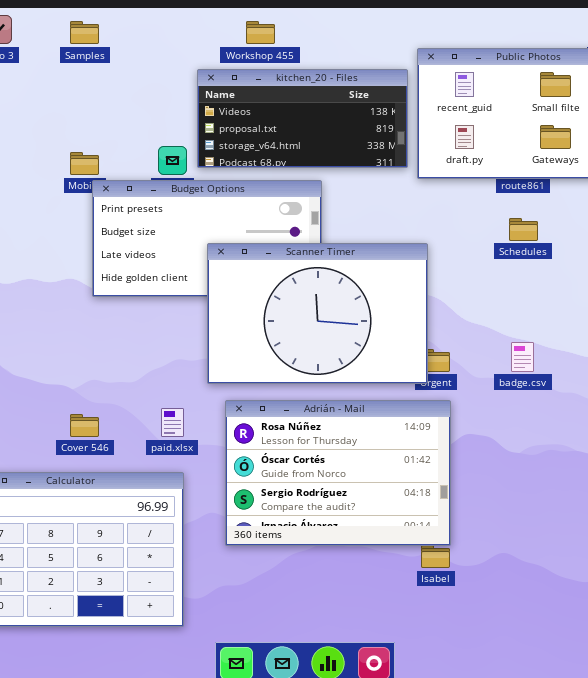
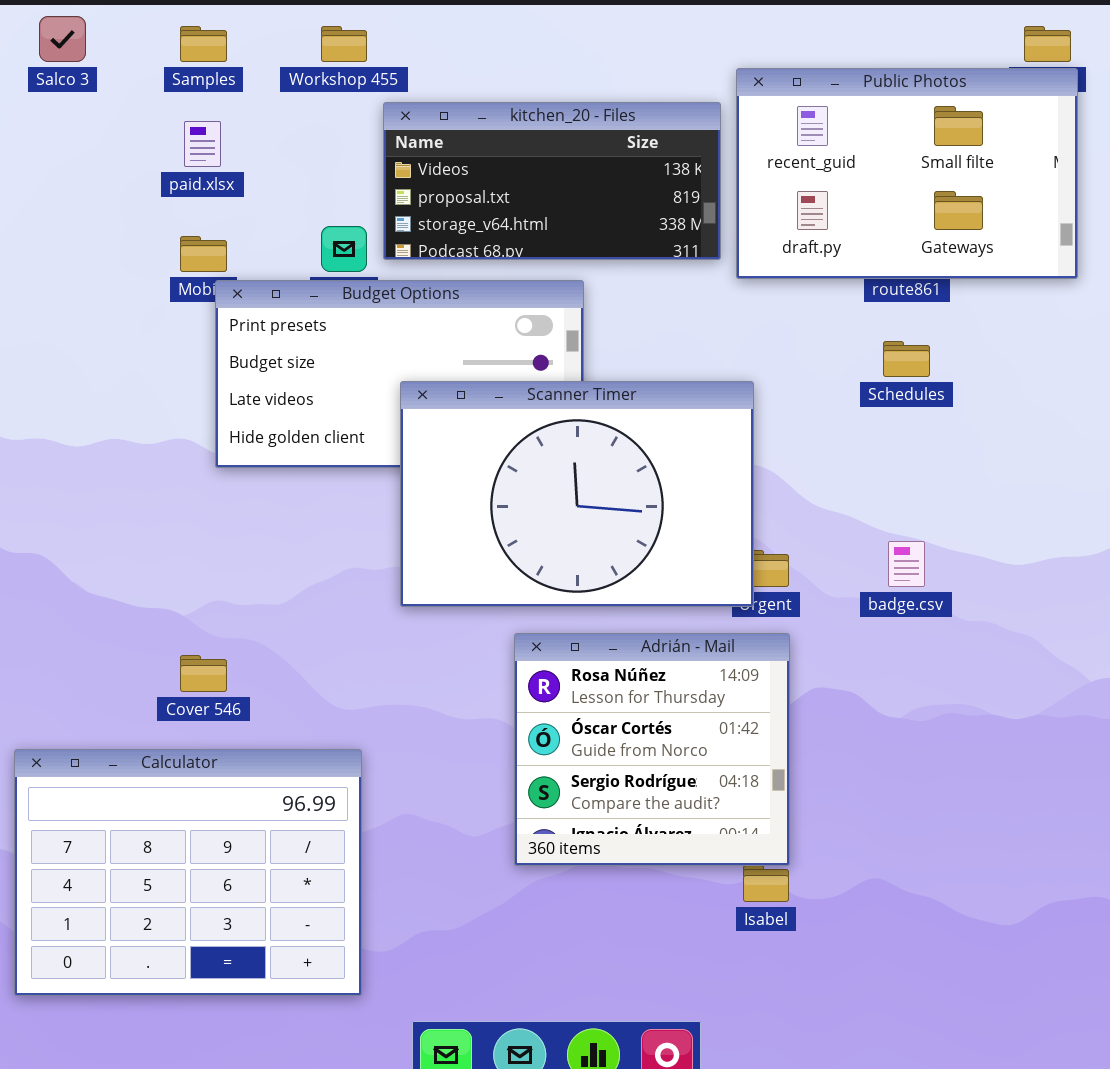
Workshop 455: [246,21,275,44] -> [321,26,367,62], moved
Adrián - Mail: [225,400,451,546] -> [514,633,790,866], resized
paid.xlsx: [161,408,184,437] -> [184,121,221,167], moved

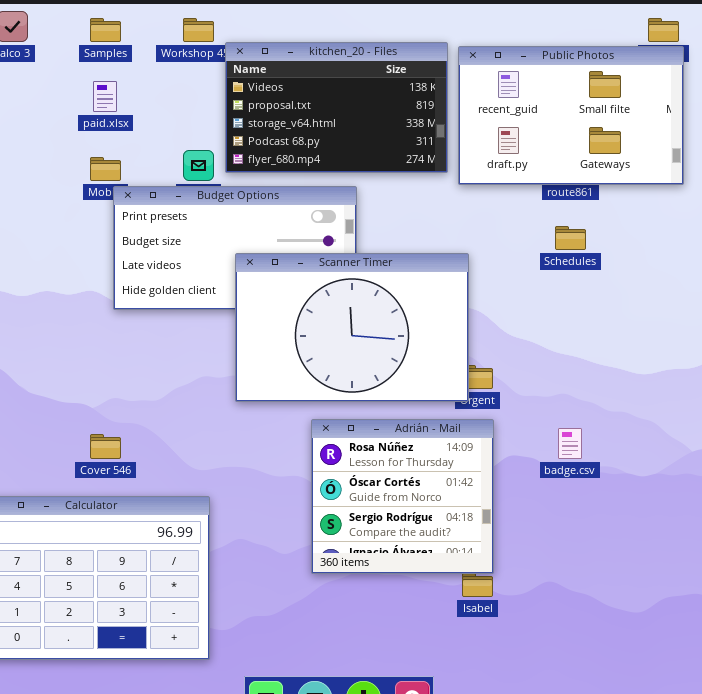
kitchen_20 - Files: [383,102,721,260] -> [225,42,448,173], resized
badge.csv: [888,541,925,587] -> [558,428,582,459], moved

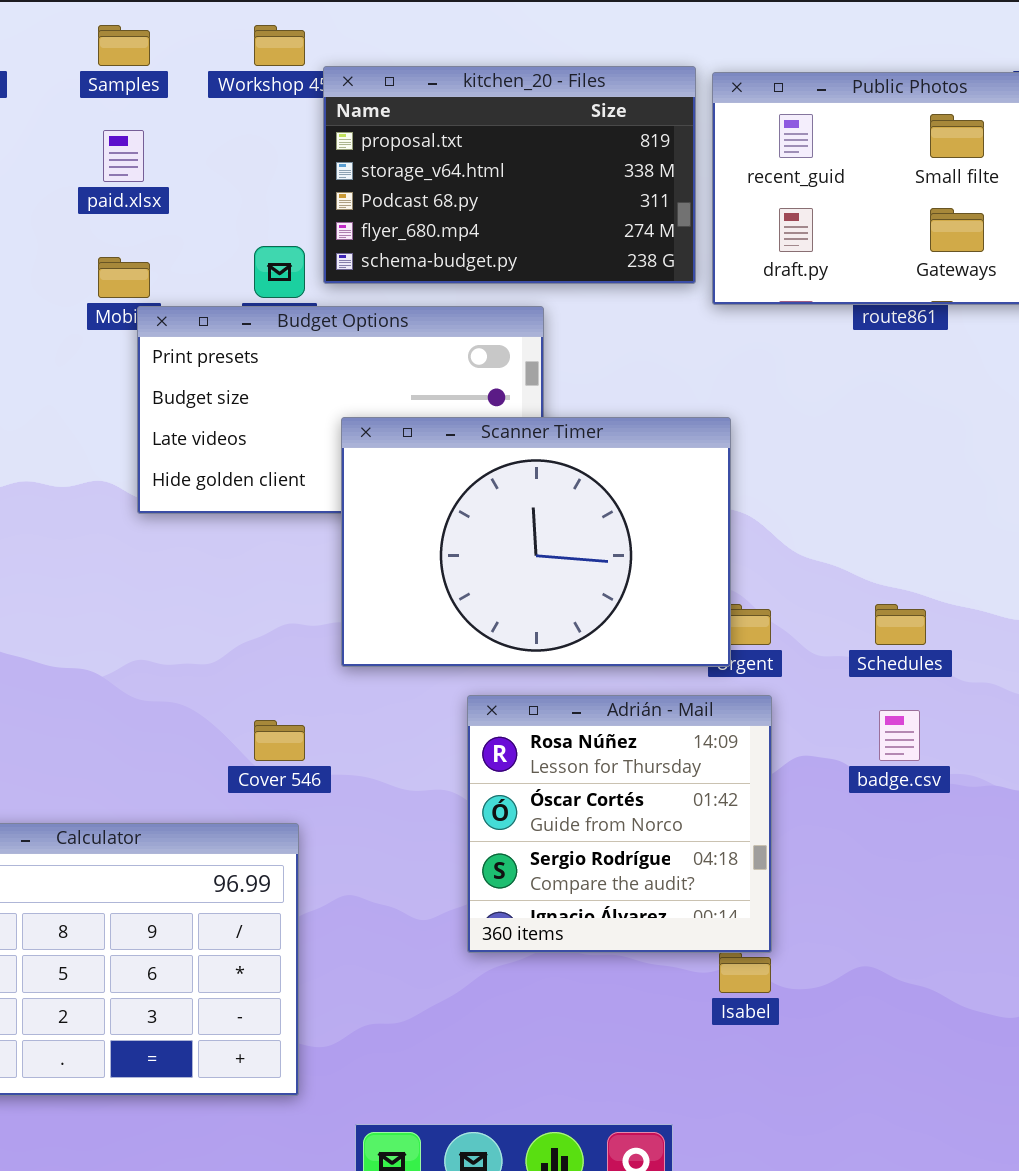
kitchen_20 - Files: [225,42,448,173] -> [323,66,696,284], scrolled down 1 row
Schedules: [555,226,586,250] -> [875,604,926,645], moved
Cover 546: [90,434,121,459] -> [254,720,305,761], moved

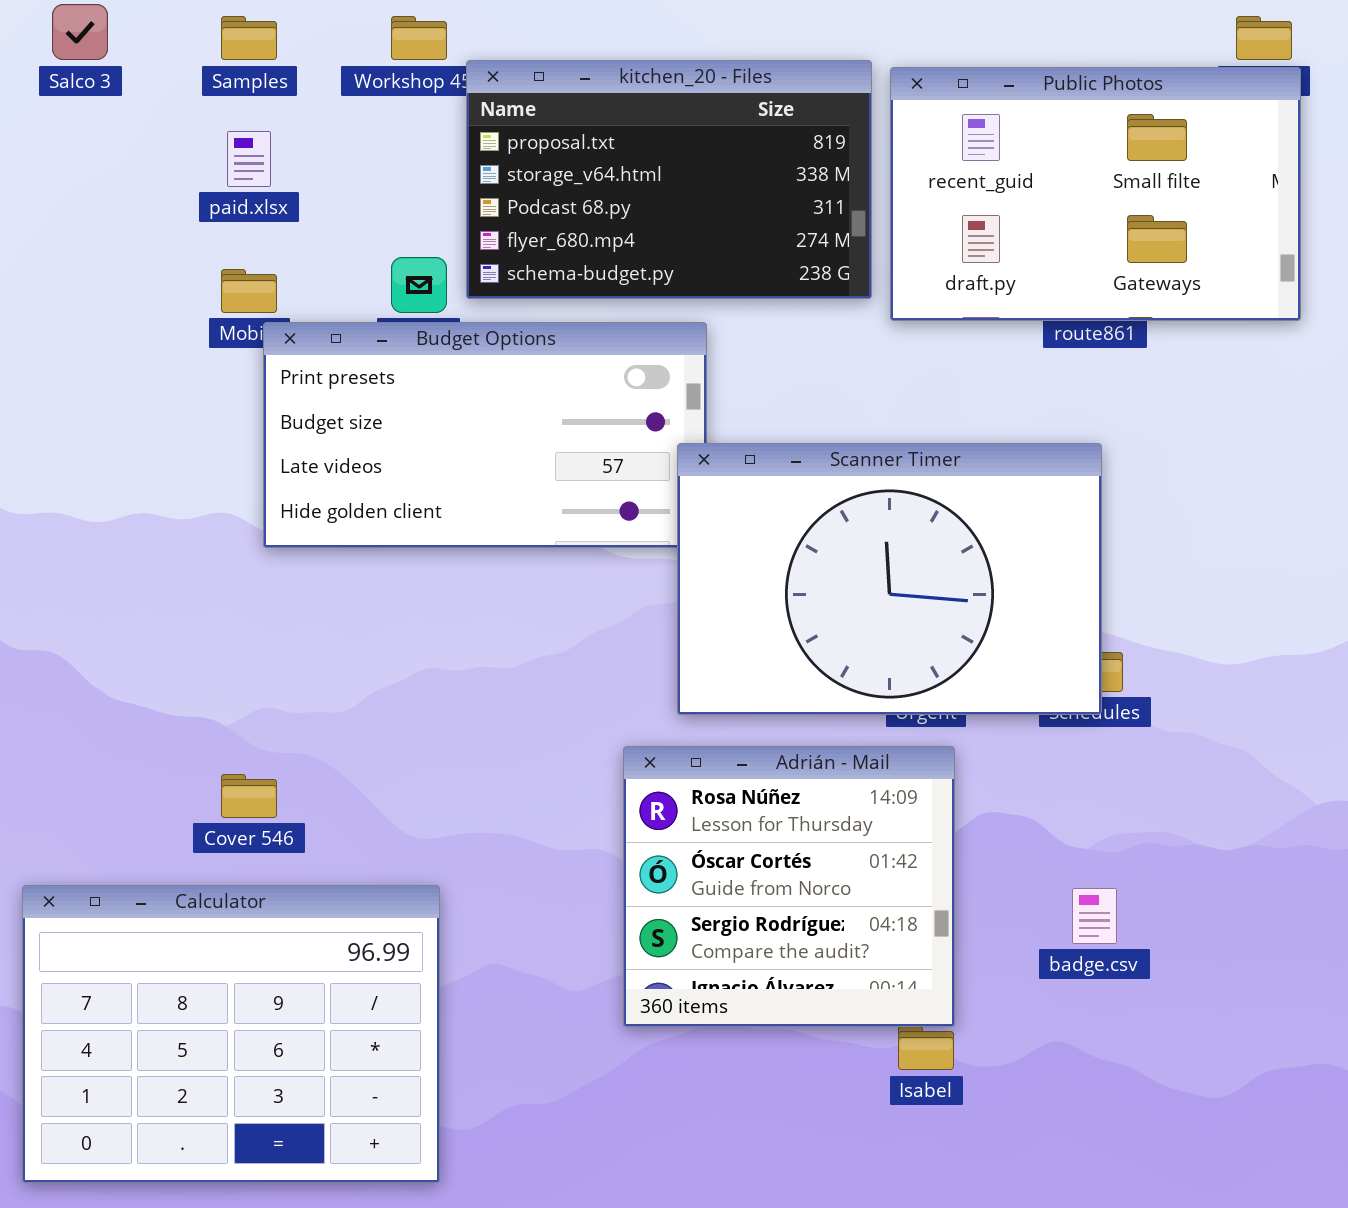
Scanner Timer: [341,417,731,667] -> [677,443,1102,715], moved
badge.csv: [879,710,920,761] -> [1072,888,1117,944], moved
Cover 546: [254,720,305,761] -> [221,774,277,818], moved

